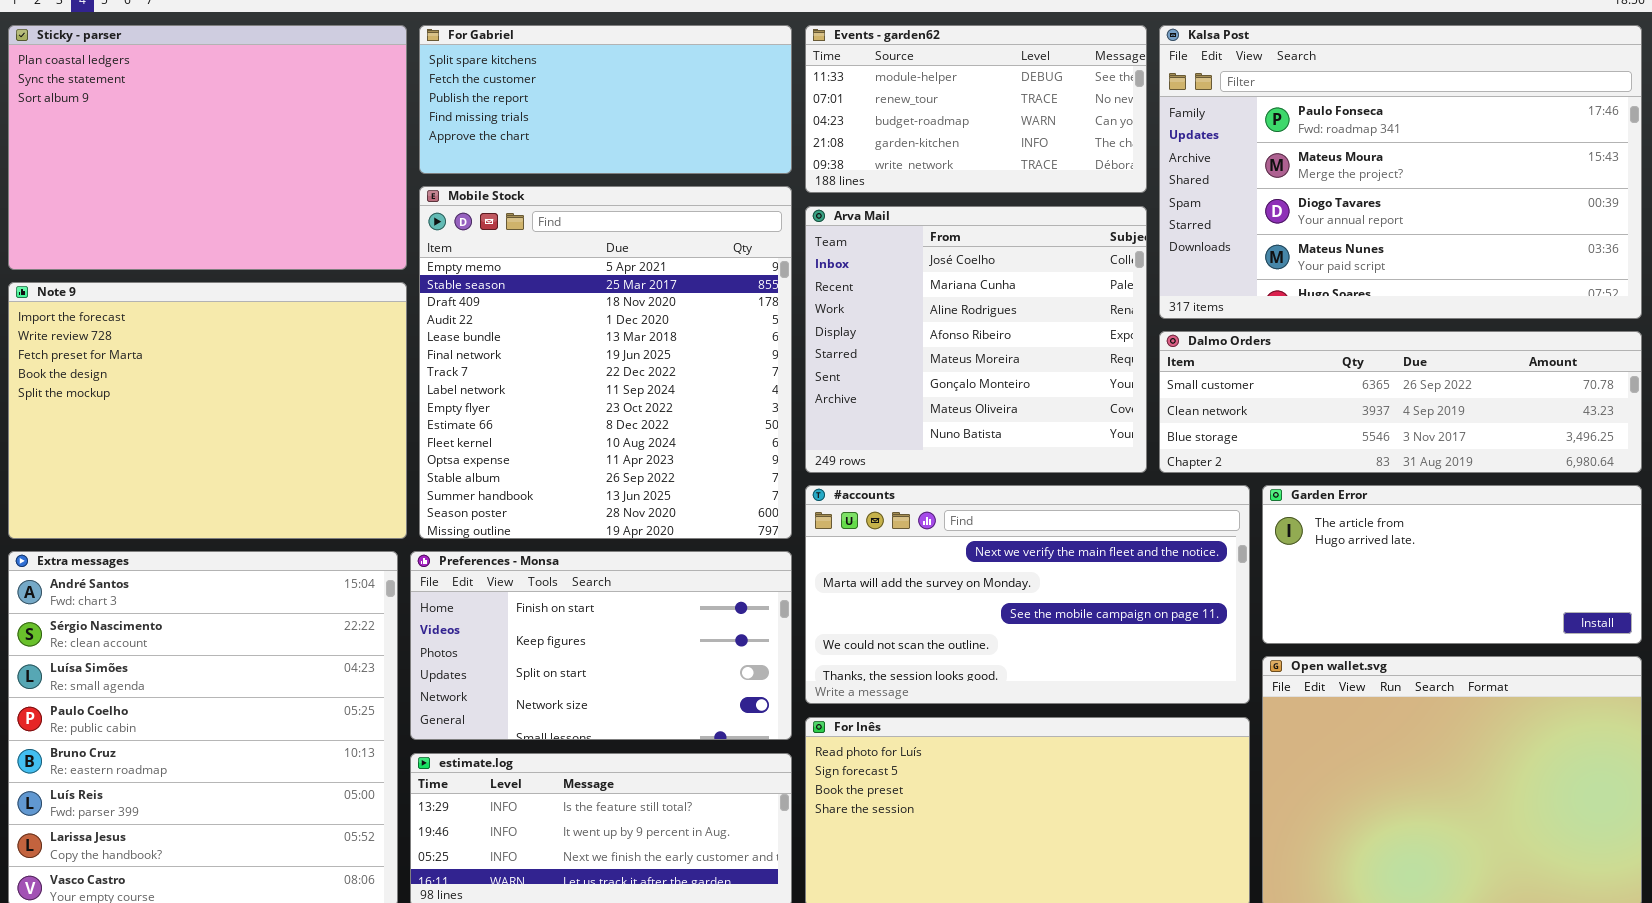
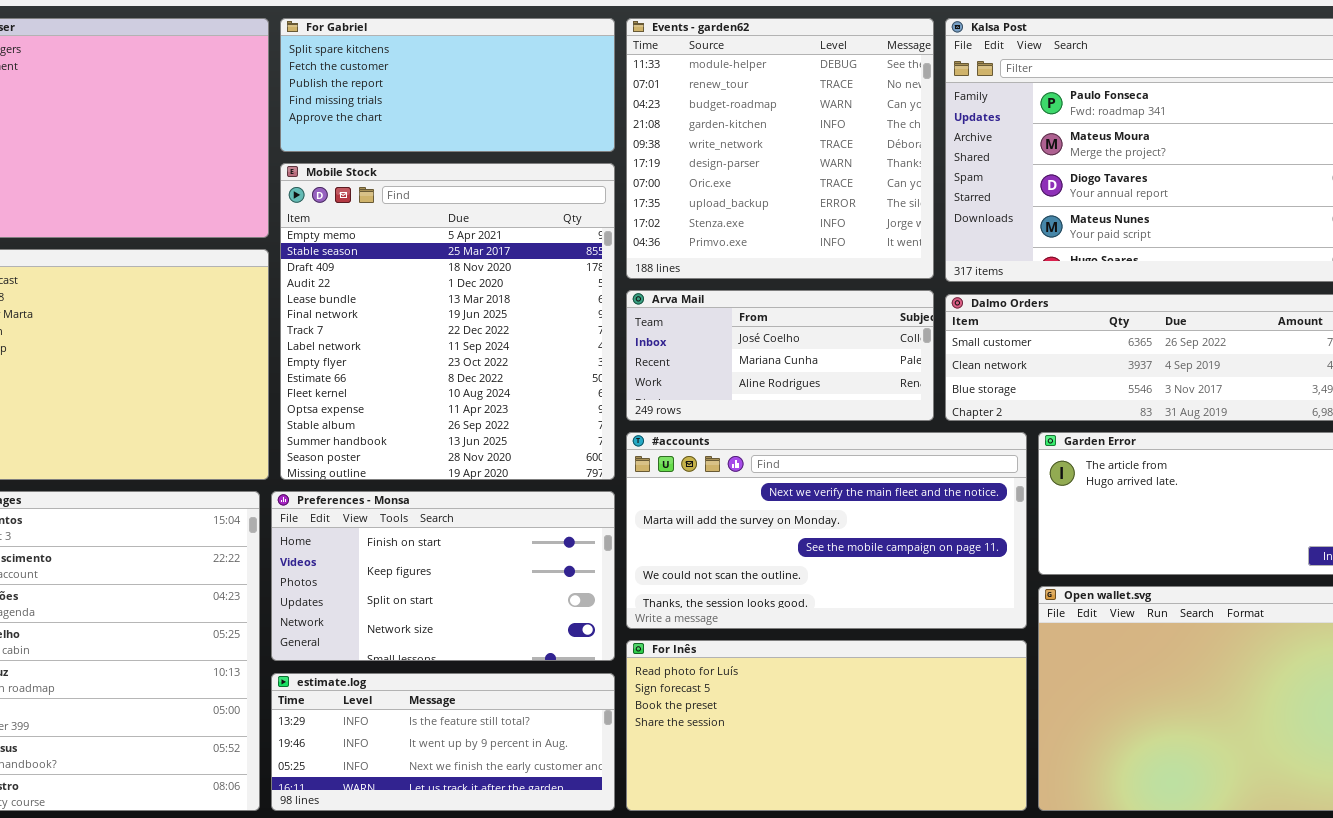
Events - garden62: [805,25,1147,193] -> [626,18,934,279], resized
Arva Mail: [805,206,1147,473] -> [626,290,934,421], resized

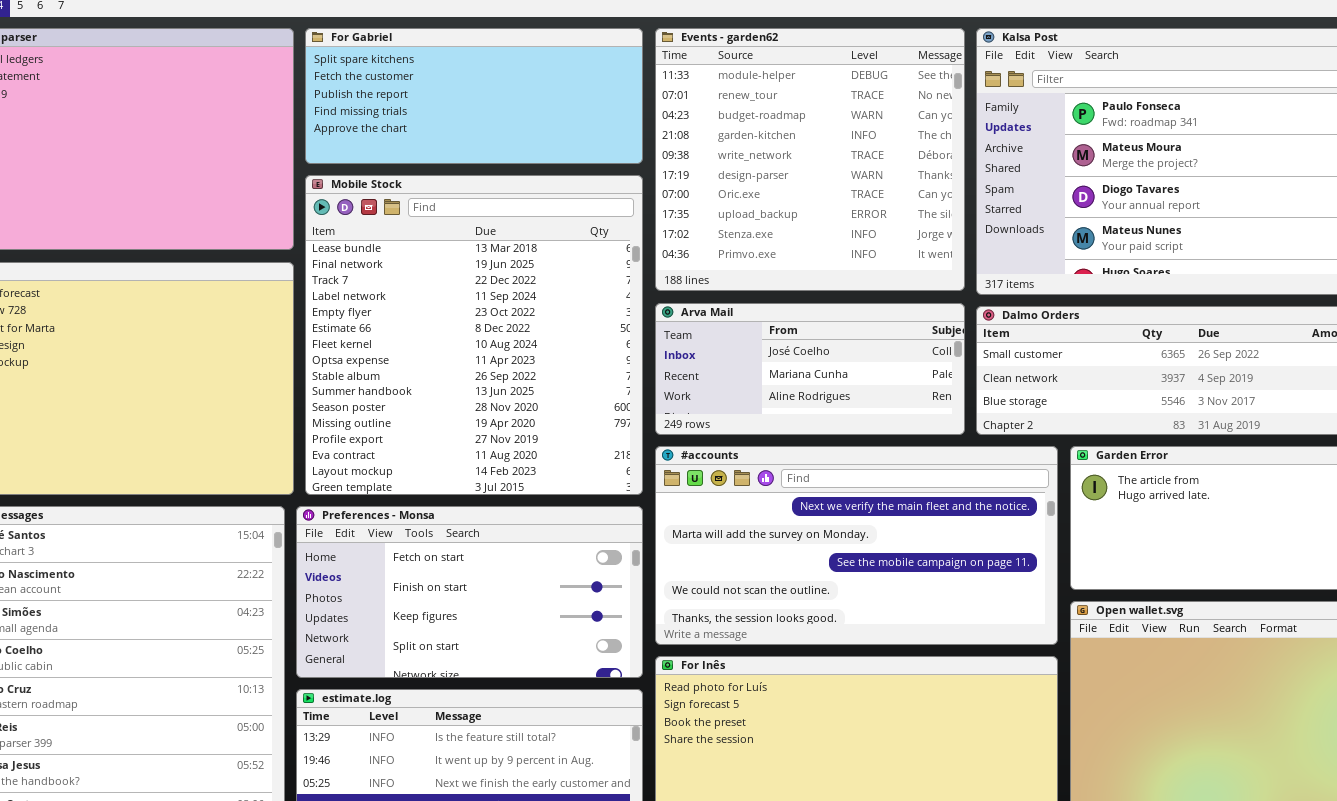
Mobile Stock: [280,163,615,480] -> [305,175,643,495], scrolled down 4 rows
Preferences - Monsa: [271,491,615,661] -> [296,506,643,678], scrolled up 1 row

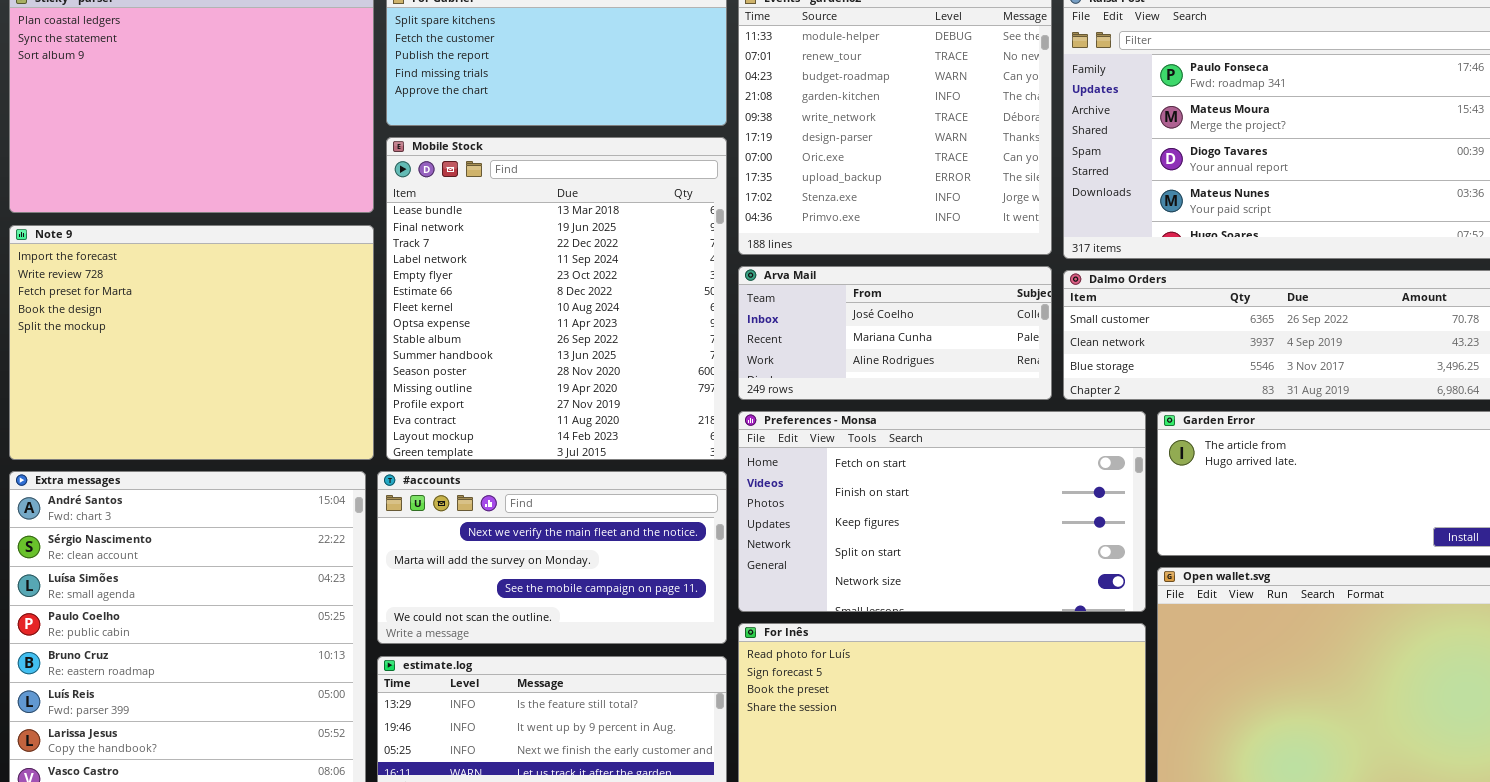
#accounts: [655,446,1058,645] -> [377,471,727,644], moved, resized
Preferences - Monsa: [296,506,643,678] -> [738,411,1146,612], moved, resized

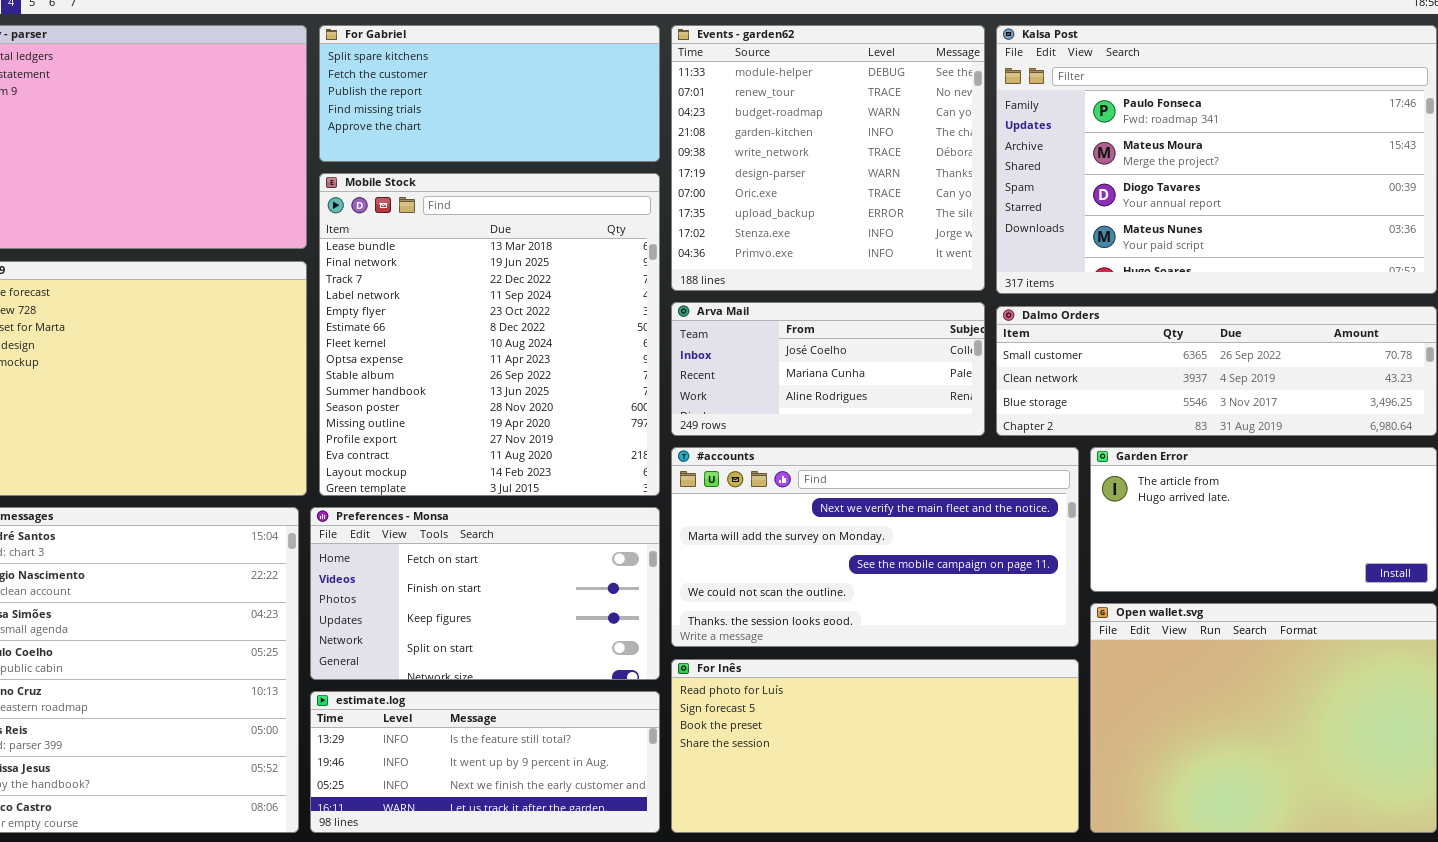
Preferences - Monsa: [738,411,1146,612] -> [310,507,660,680], moved, resized
#accounts: [377,471,727,644] -> [671,447,1079,647], moved, resized

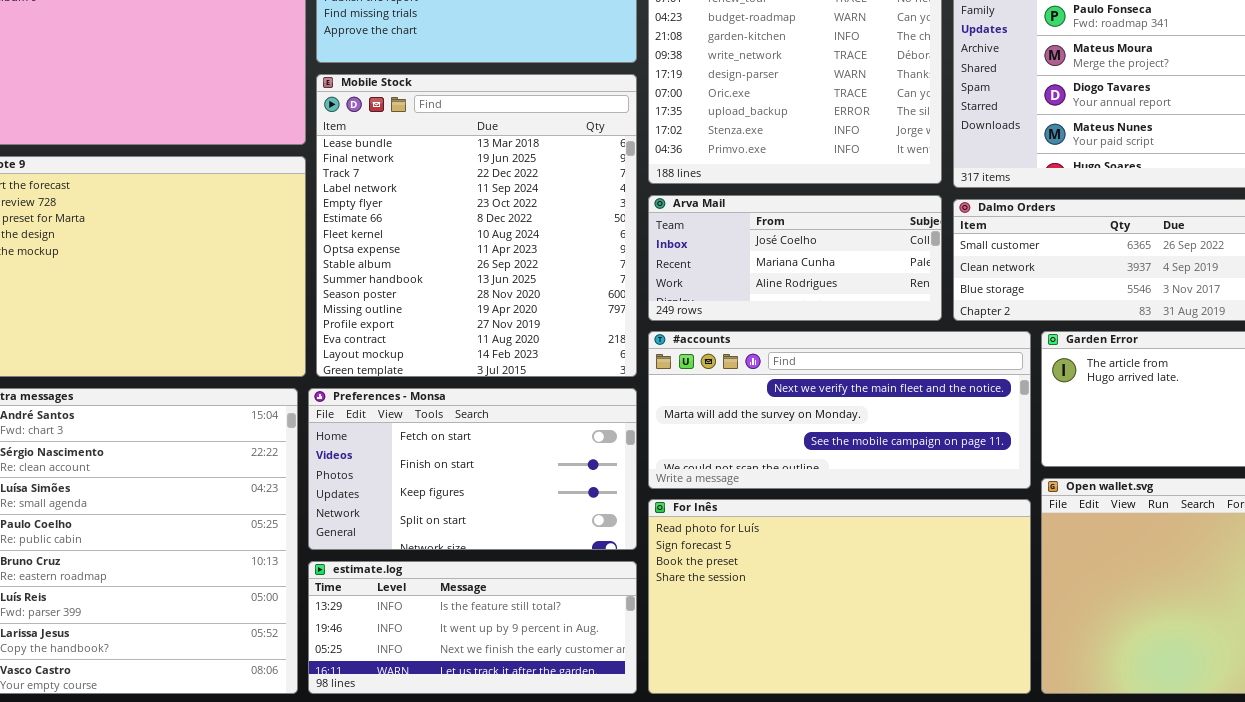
#accounts: [671,447,1079,647] -> [648,331,1031,489], resized
For Inês: [671,659,1079,833] -> [648,499,1031,694], resized

